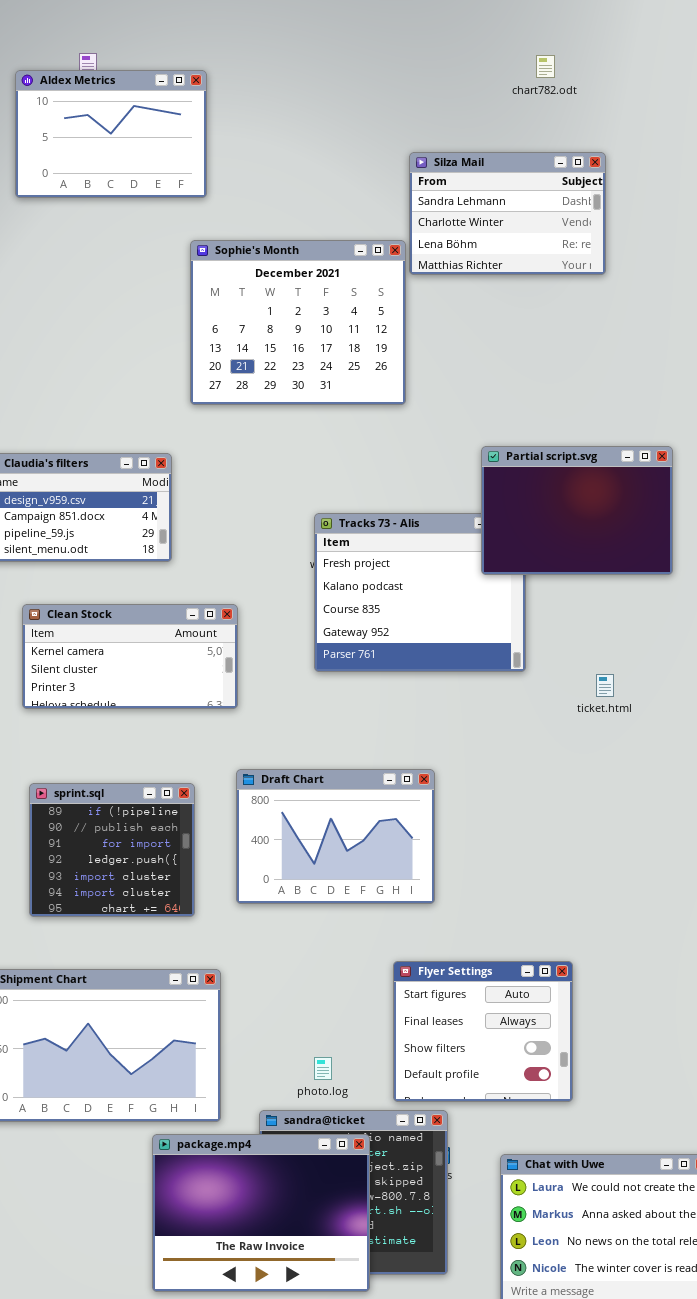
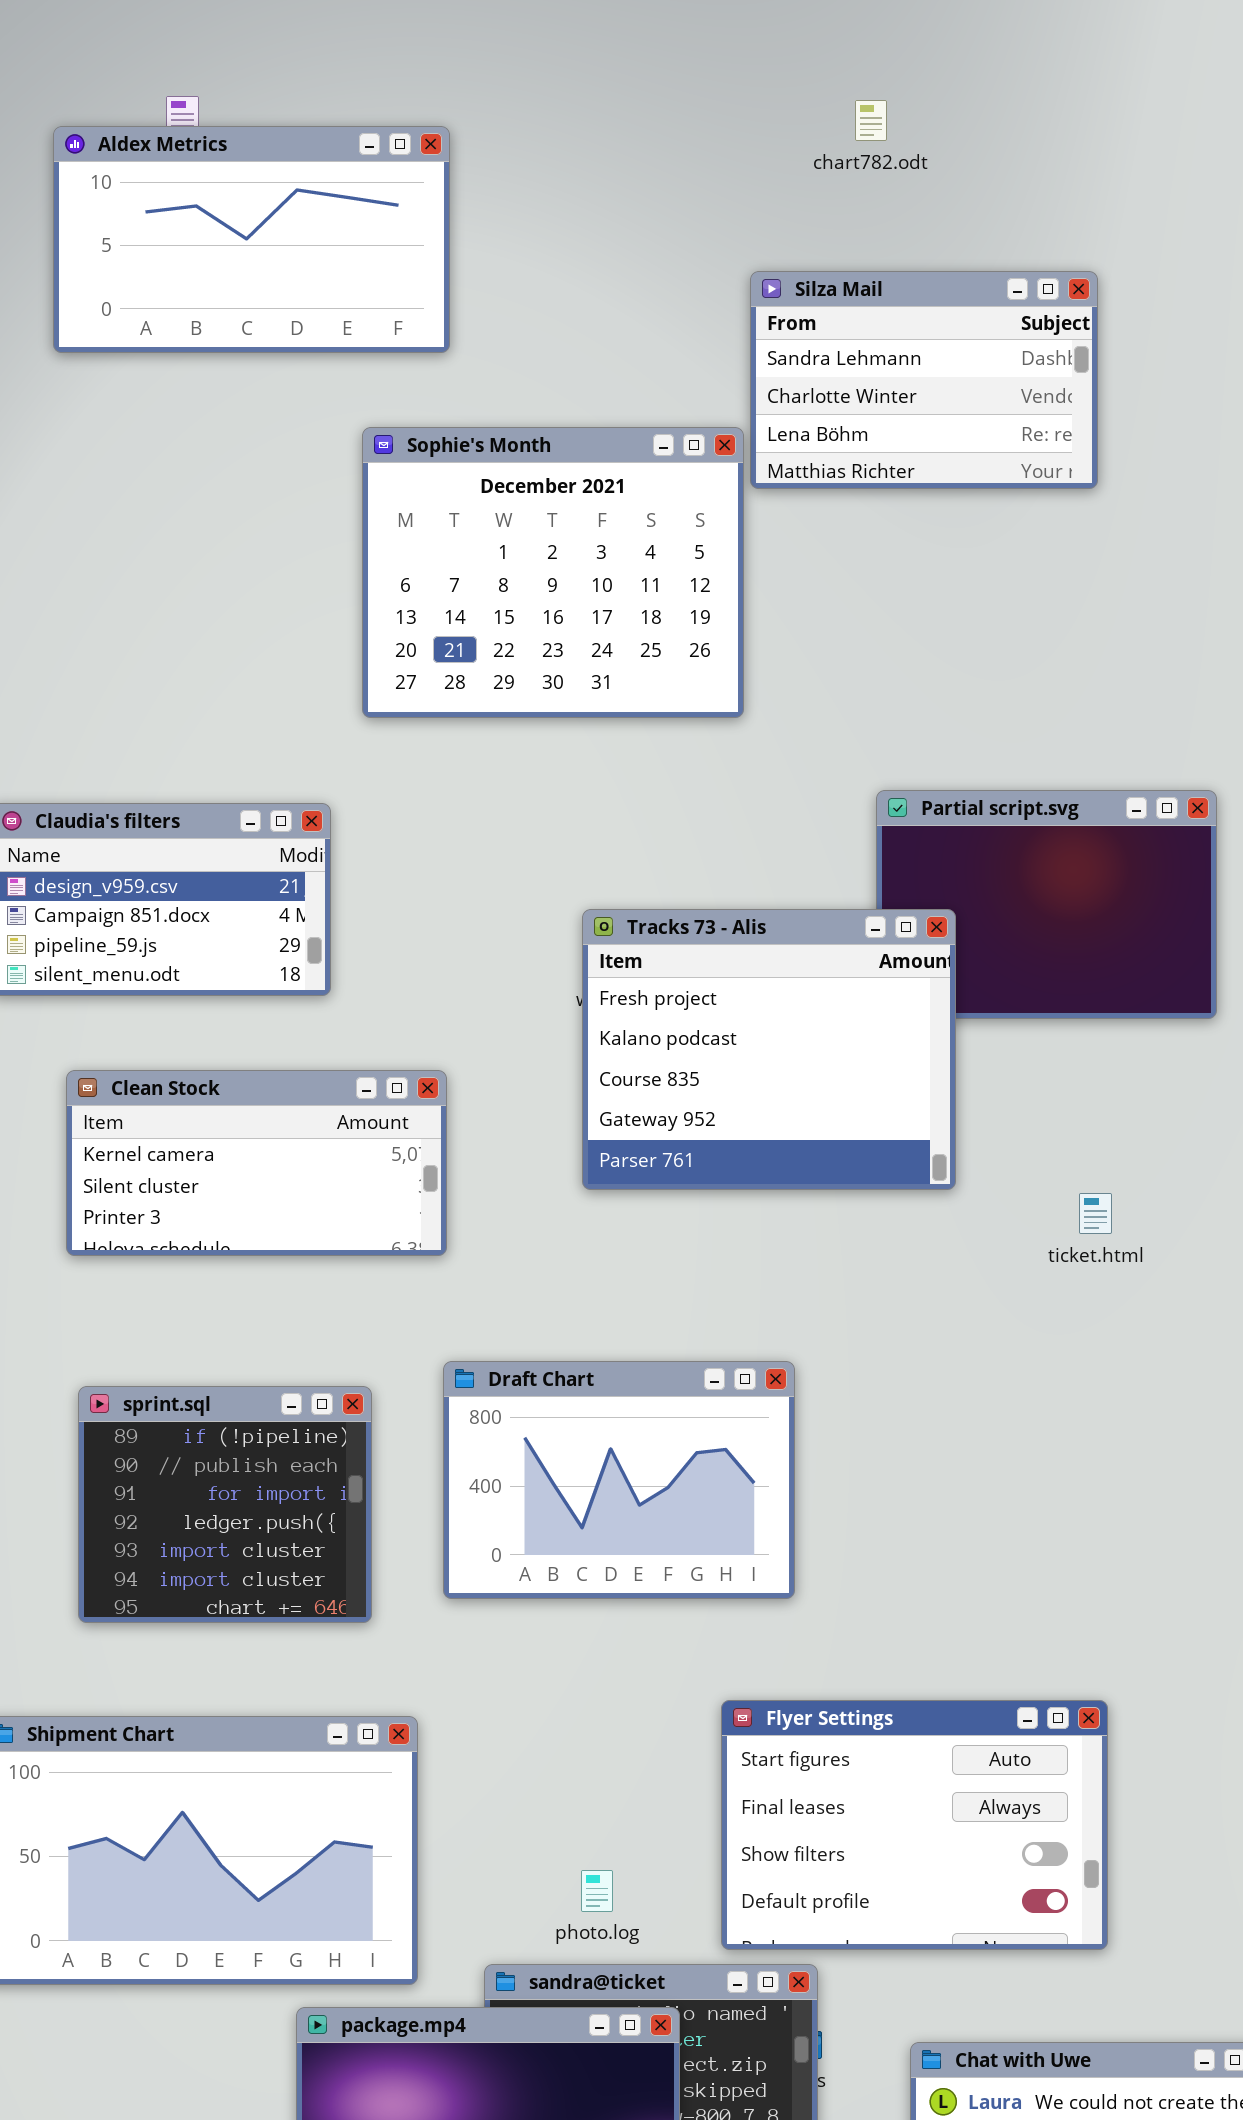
chart782.odt: [536,55,555,78] -> [855,100,887,141], moved
Aldex Metrics: [15,70,207,198] -> [53,126,450,353], resized
Tracks 73 - Alis: [314,513,526,672] -> [582,909,956,1190], raised
Flyer Settings: [393,961,573,1102] -> [721,1700,1108,1950], resized

